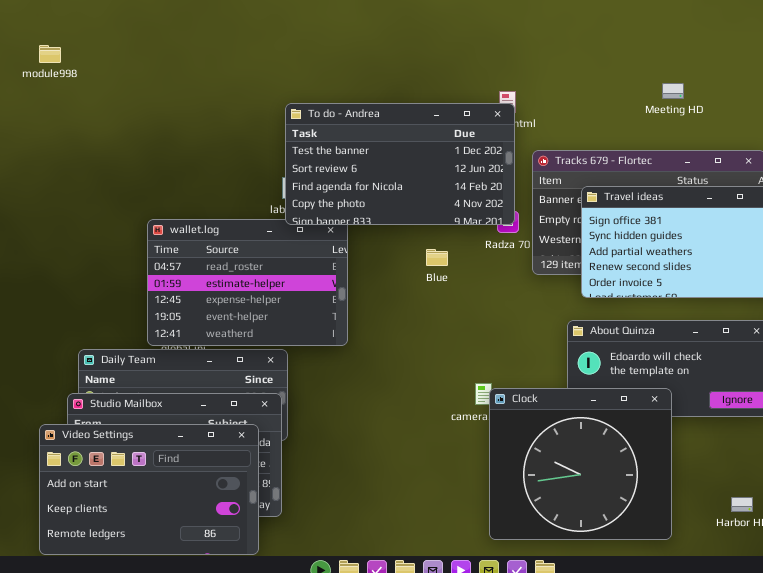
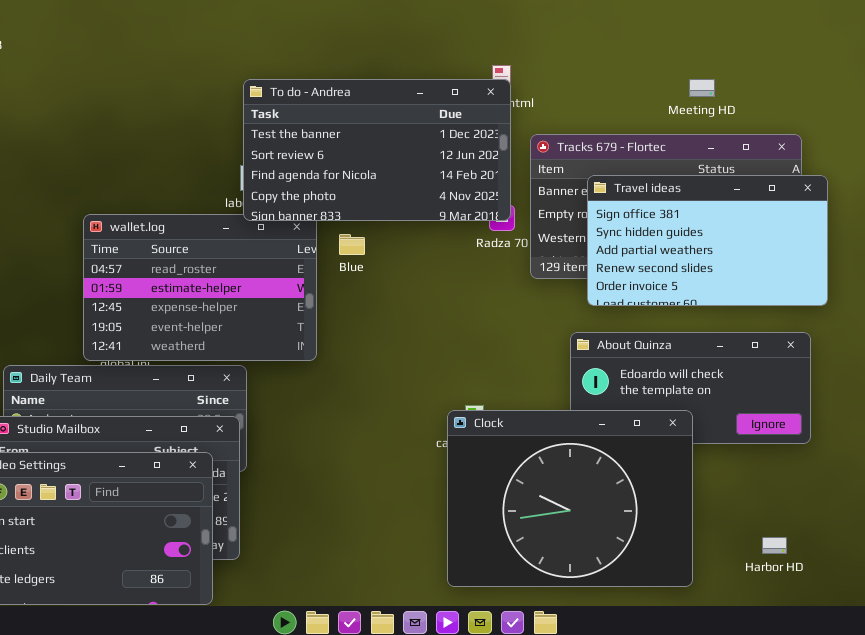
Meeting HD: [662,83,684,99] -> [689,79,715,97], moved
Blue: [426,249,448,266] -> [339,234,365,255], moved
Clock: [489,388,672,540] -> [447,410,693,587], resized

